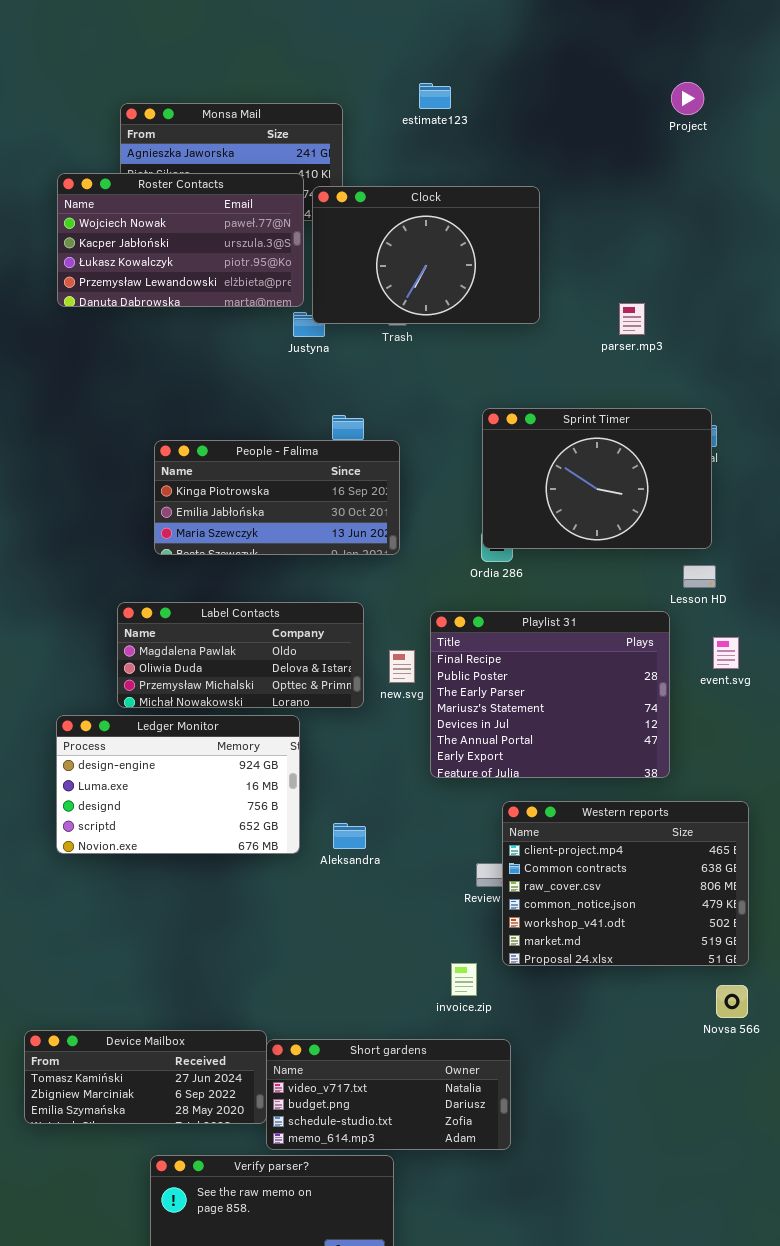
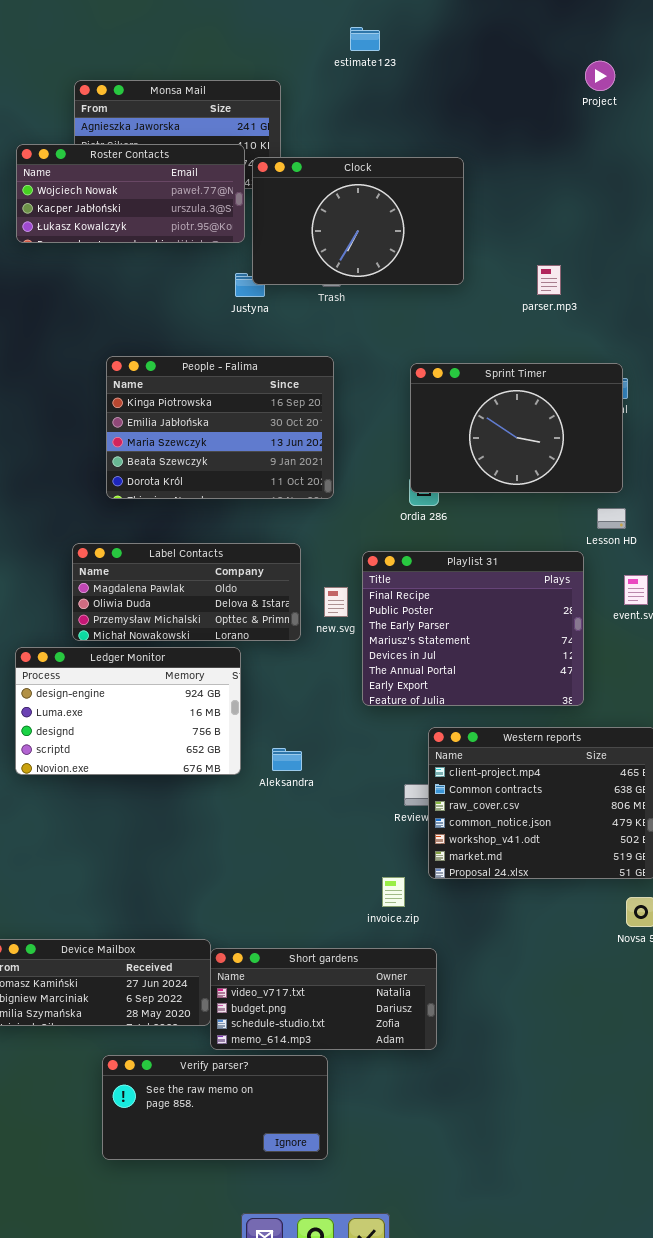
estimate123: [419,83,451,109] -> [350,27,380,51], moved
Roster Contacts: [57,173,304,307] -> [16,144,245,243], resized
People - Falima: [154,440,400,555] -> [106,356,334,499], resized

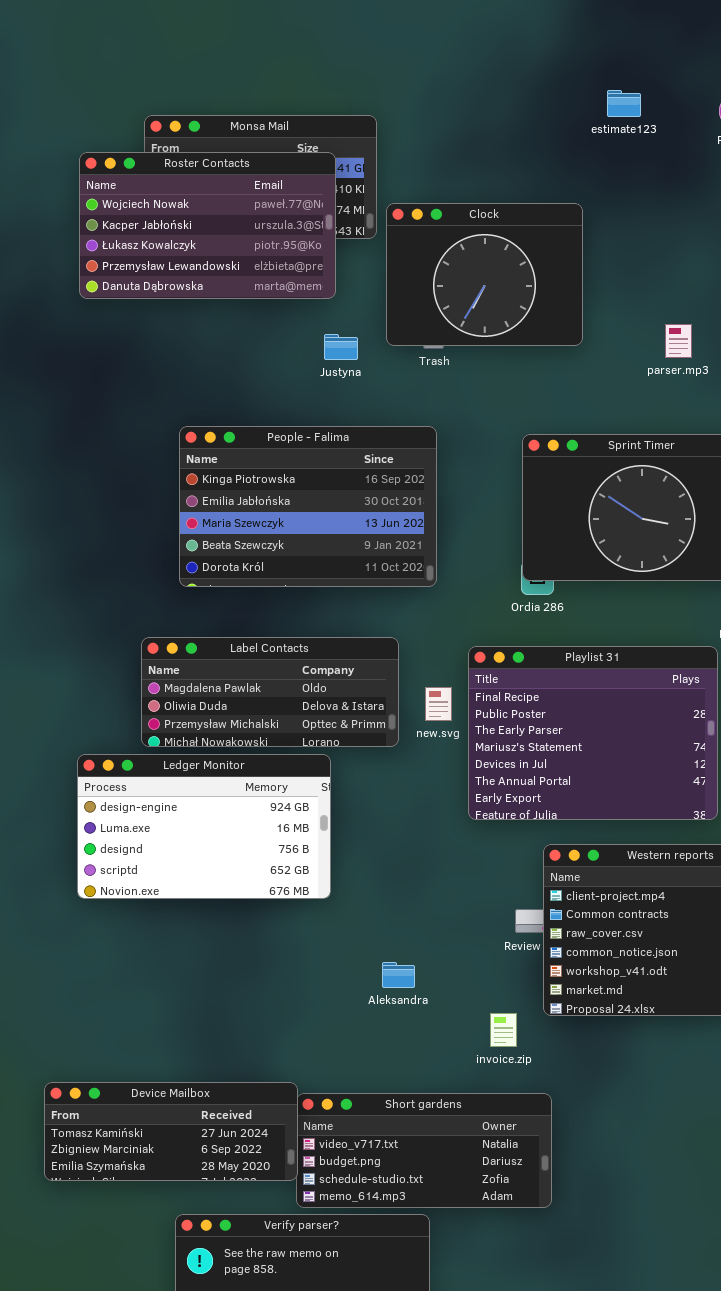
estimate123: [350,27,380,51] -> [607,90,641,117], moved
Roster Contacts: [16,144,245,243] -> [79,152,336,299], resized
Clock: [252,157,464,285] -> [386,203,583,346], resized
Aleksandra: [272,748,302,771] -> [382,962,415,988], moved

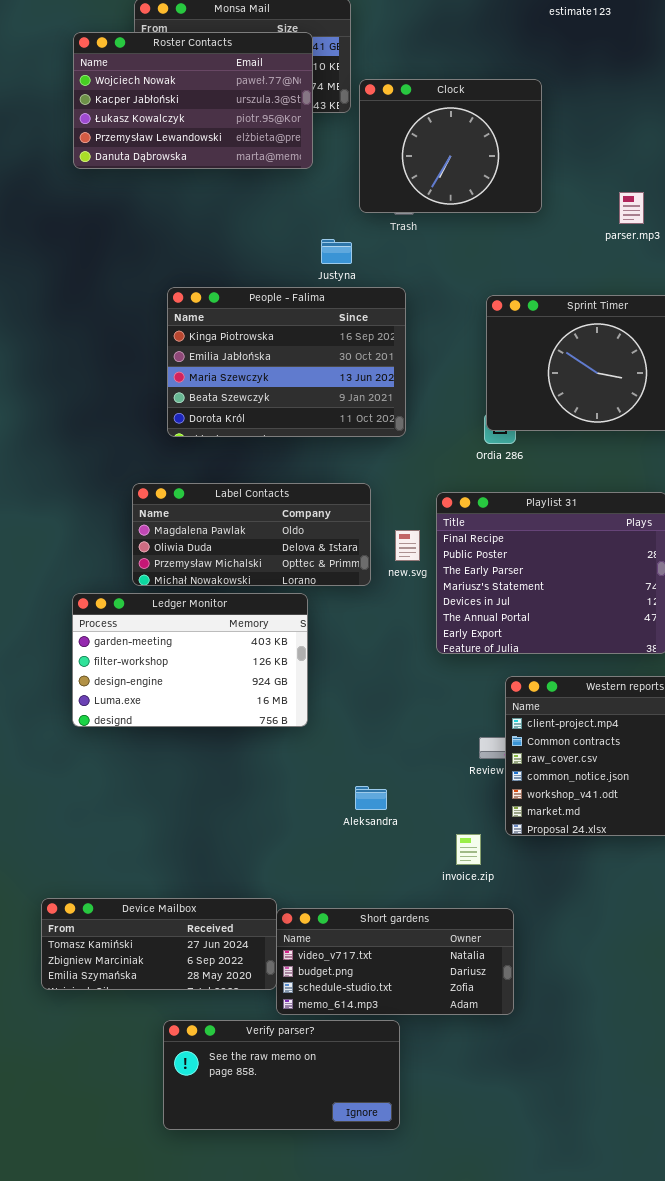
Justyna: [324,334,358,360] -> [321,239,352,264], moved
Ledger Monitor: [77,754,331,899] -> [72,593,308,727], scrolled up 2 rows

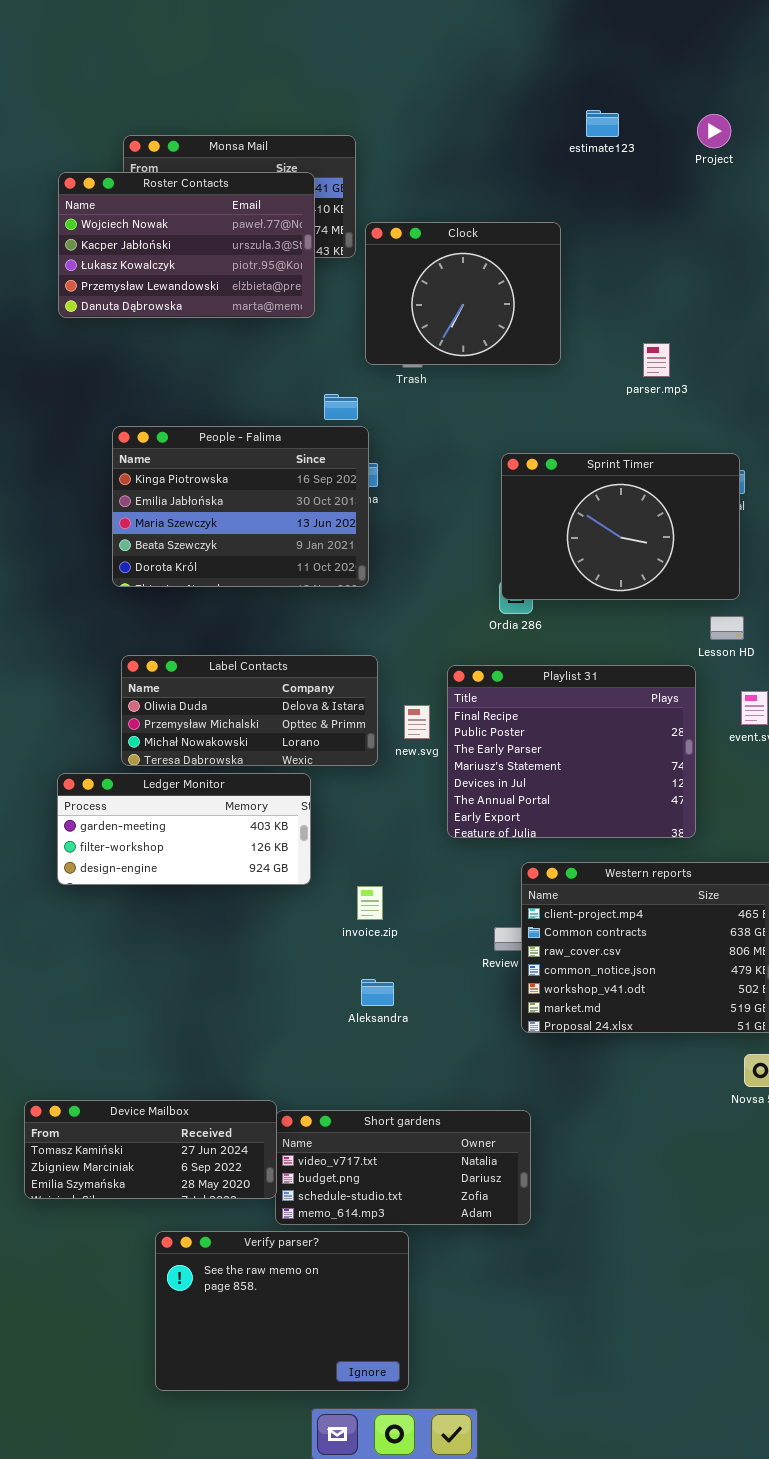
People - Falima: [167,287,406,437] -> [112,426,369,587], moved
Label Contacts: [132,483,371,586] -> [121,655,378,766], scrolled down 1 row
Ledger Monitor: [72,593,308,727] -> [57,773,311,885], resized
invoice.zip: [456,834,481,865] -> [357,886,383,920], moved
Verify parser?: [163,1020,400,1130] -> [155,1231,409,1391], resized

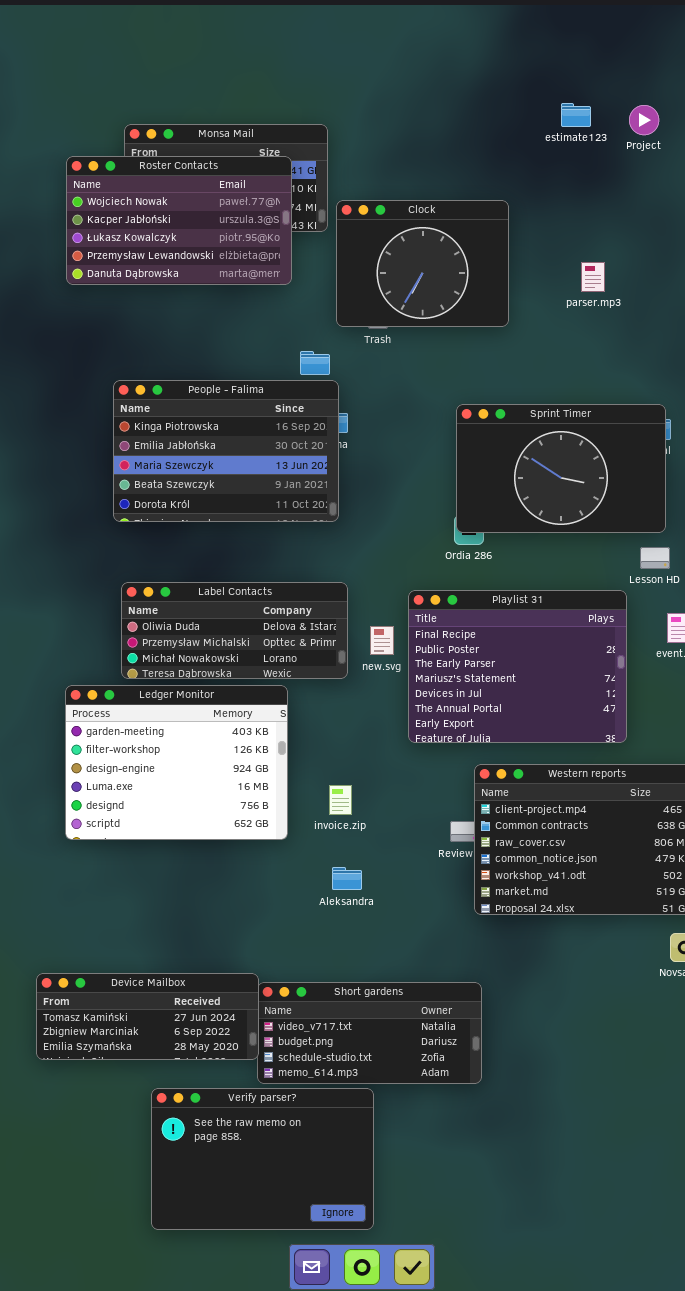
estimate123: [586,110,619,137] -> [561,103,591,127], moved
parser.mp3: [643,343,670,377] -> [581,262,605,292], moved
Ledger Monitor: [57,773,311,885] -> [65,685,288,840], resized

